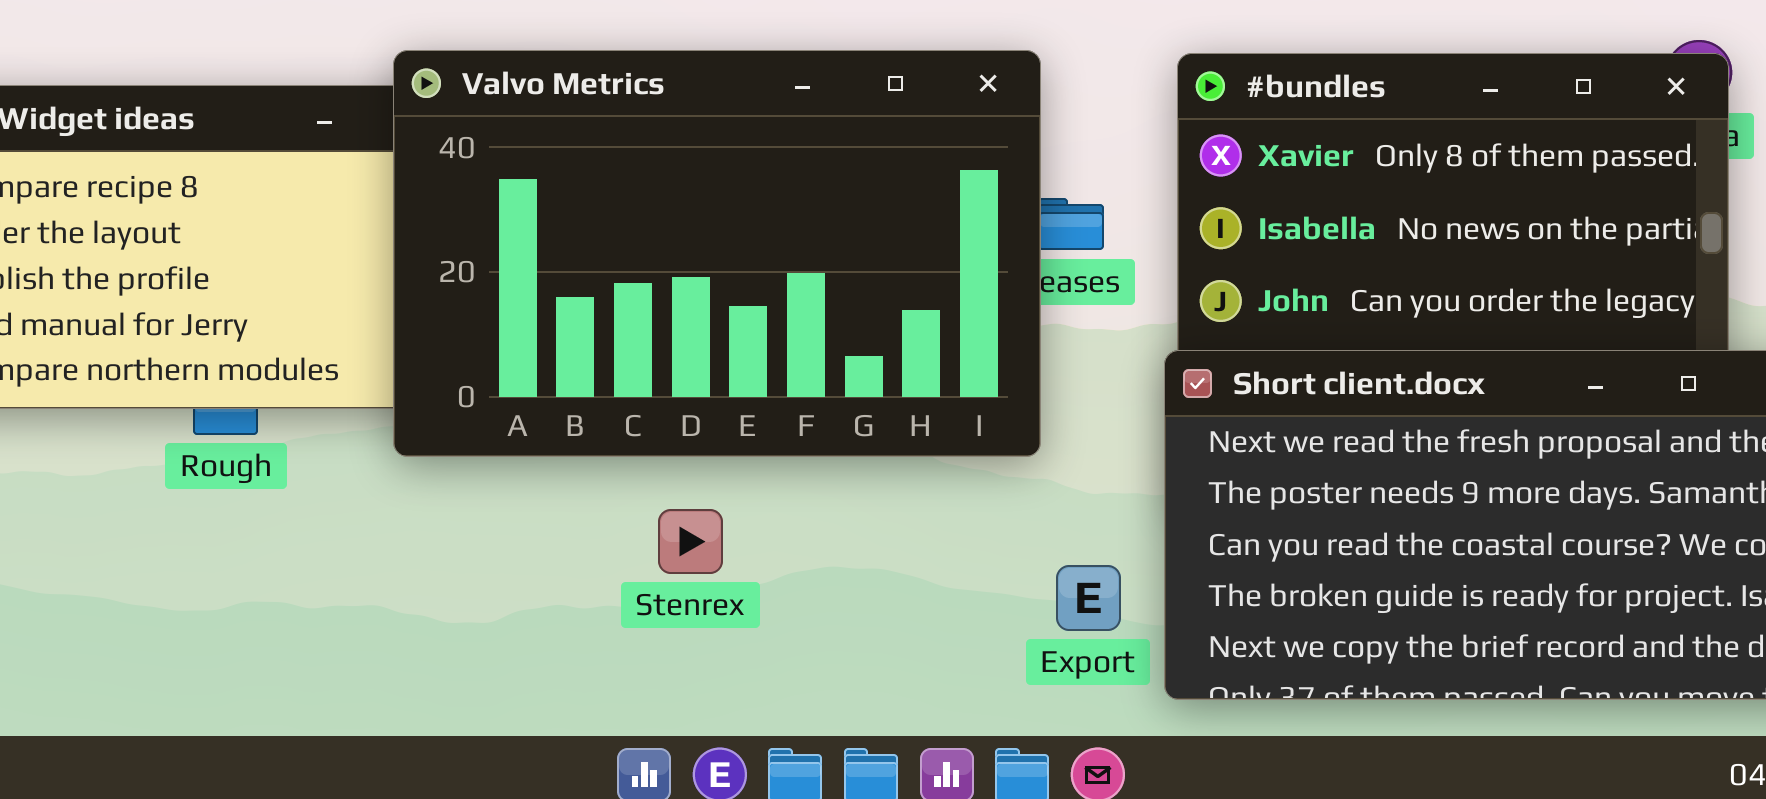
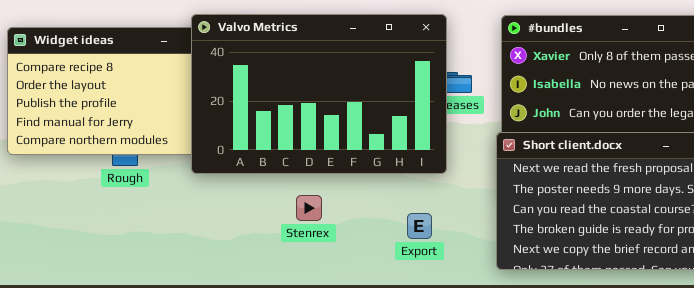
Export: [1056,565,1121,631] -> [407,213,432,239], moved

